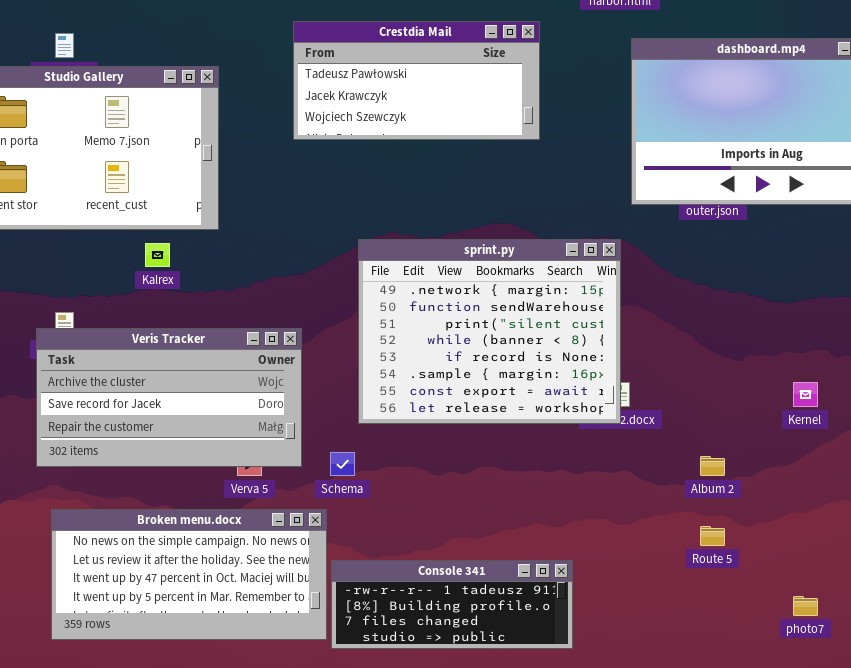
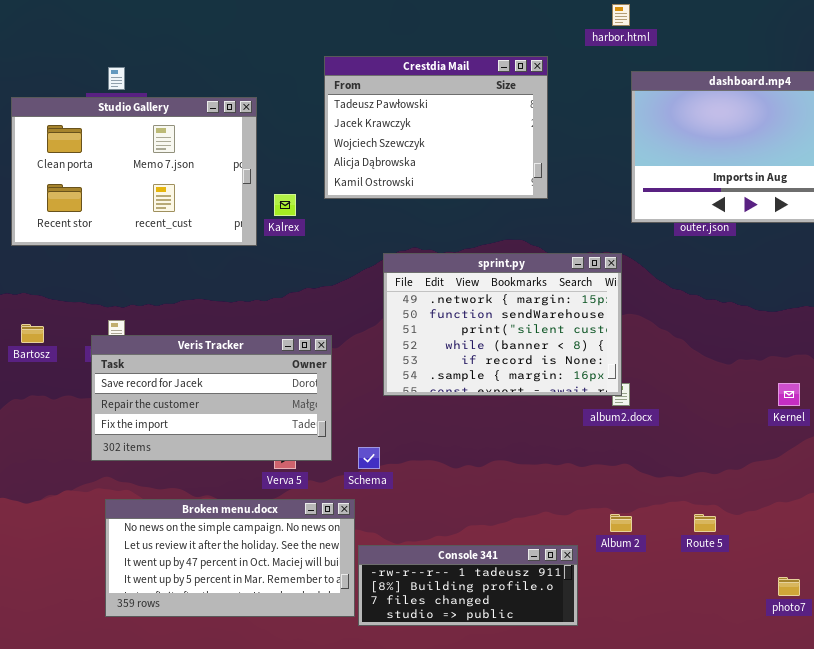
Crestdia Mail: [293,21,540,140] -> [324,56,548,199], resized
sprint.py: [358,239,621,424] -> [383,253,622,396], resized
Kalrex: [145,243,170,267] -> [274,194,296,216], moved
Veris Tracker: [36,328,302,467] -> [91,335,332,461], scrolled down 1 row
Album 2: [700,456,725,476] -> [610,514,632,532], moved

